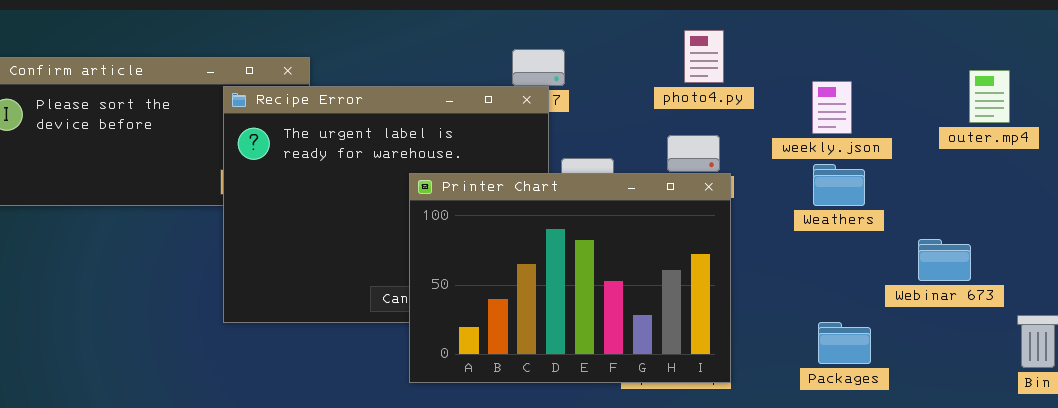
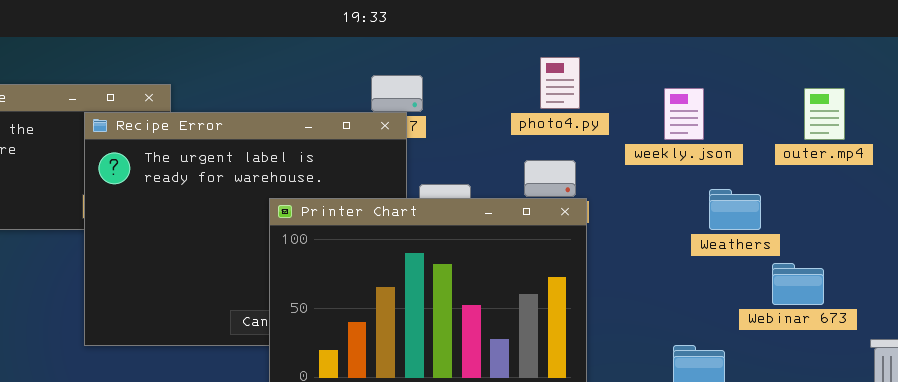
outer.mp4: [969,70,1010,123] -> [804,88,845,140], moved
weekly.json: [812,81,852,134] -> [664,88,704,140], moved
Weathers: [813,164,865,206] -> [709,189,761,230], moved

